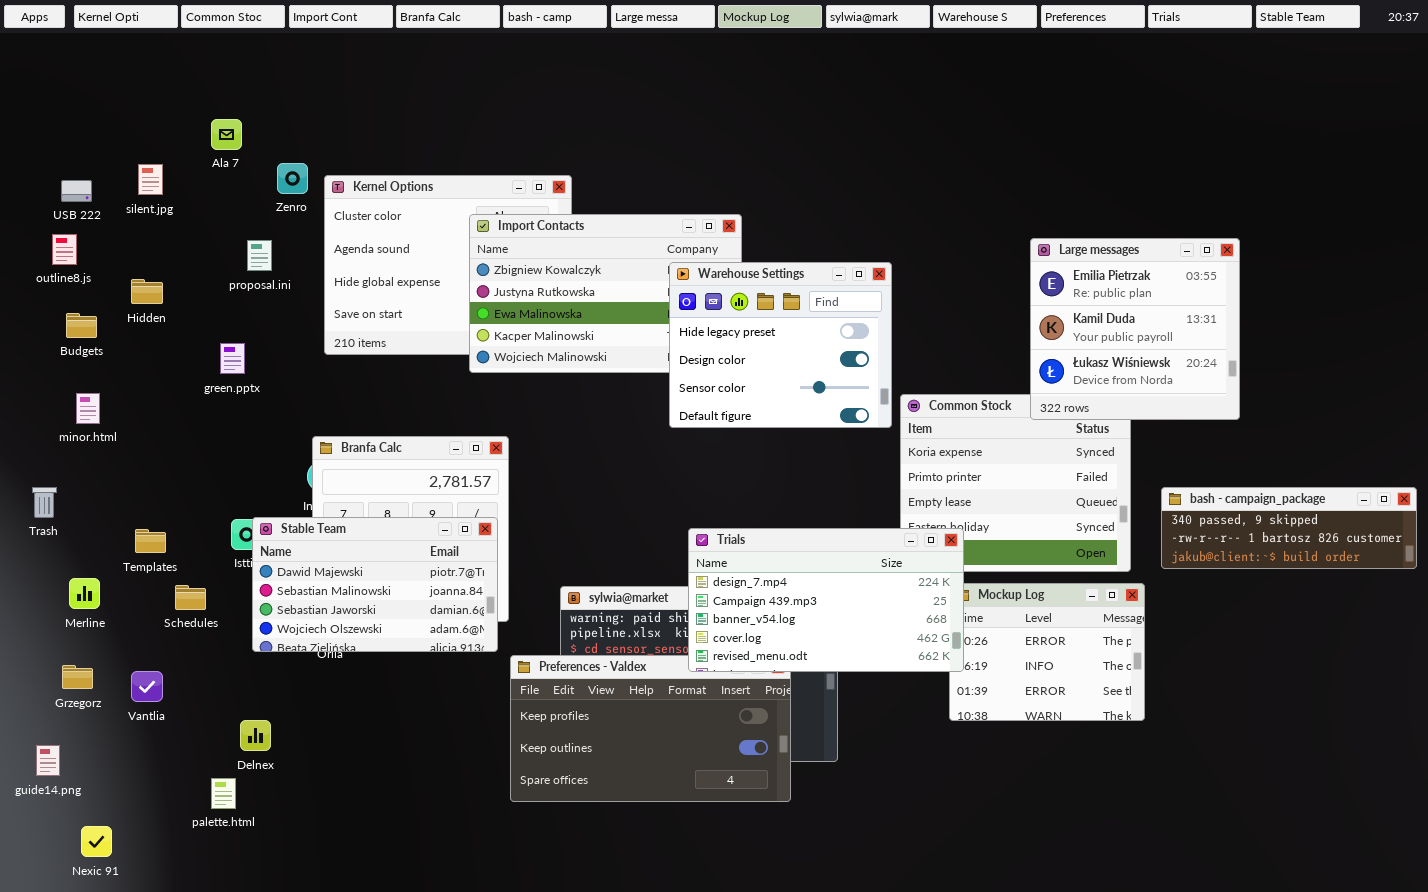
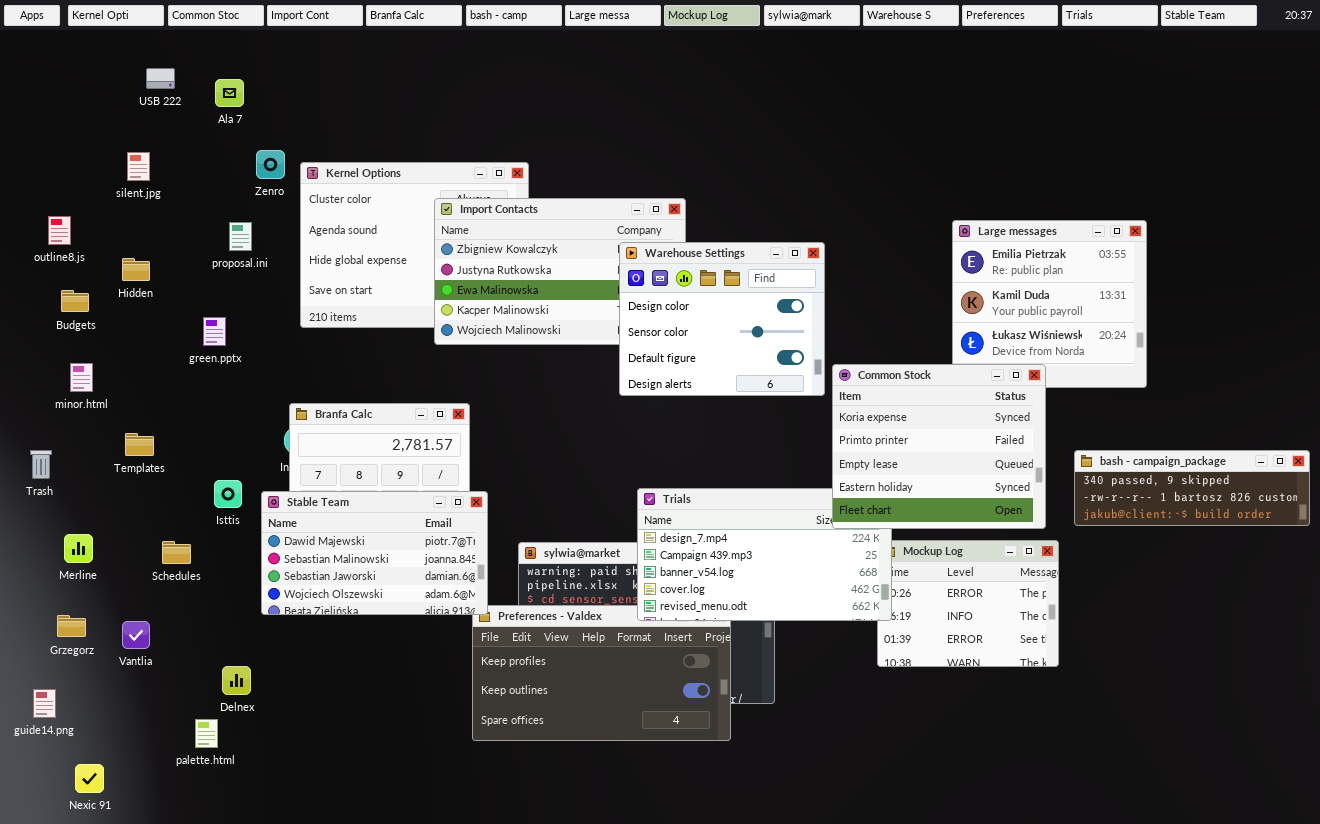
Ala 7: [211,119,242,150] -> [215,79,244,107], moved
USB 222: [61,180,92,202] -> [146,68,175,89], moved
Warehouse Settings: [669,262,892,428] -> [619,242,825,396], scrolled down 1 row
Common Stock: [900,394,1131,572] -> [832,364,1046,529], raised
Stable Team: [252,517,498,652] -> [261,491,488,615], moved
Templates: [135,529,166,553] -> [125,433,154,456], moved

